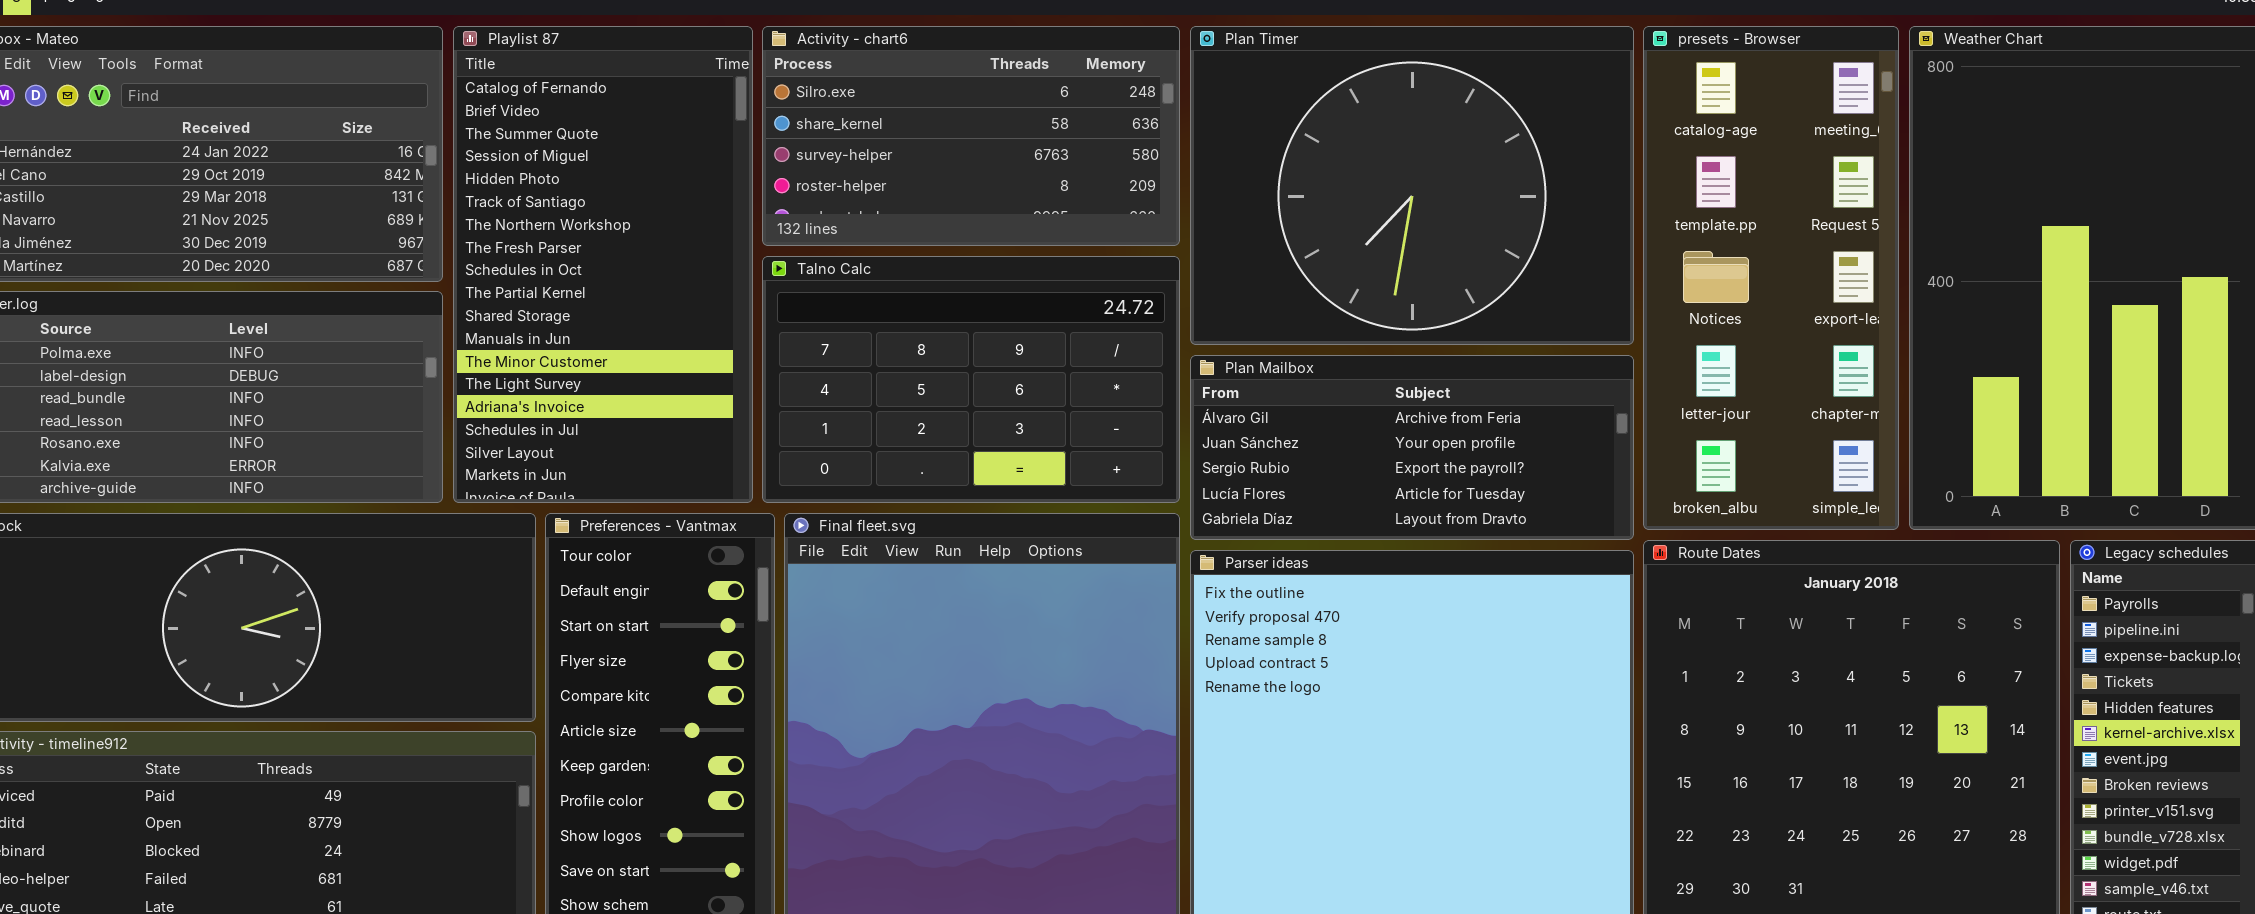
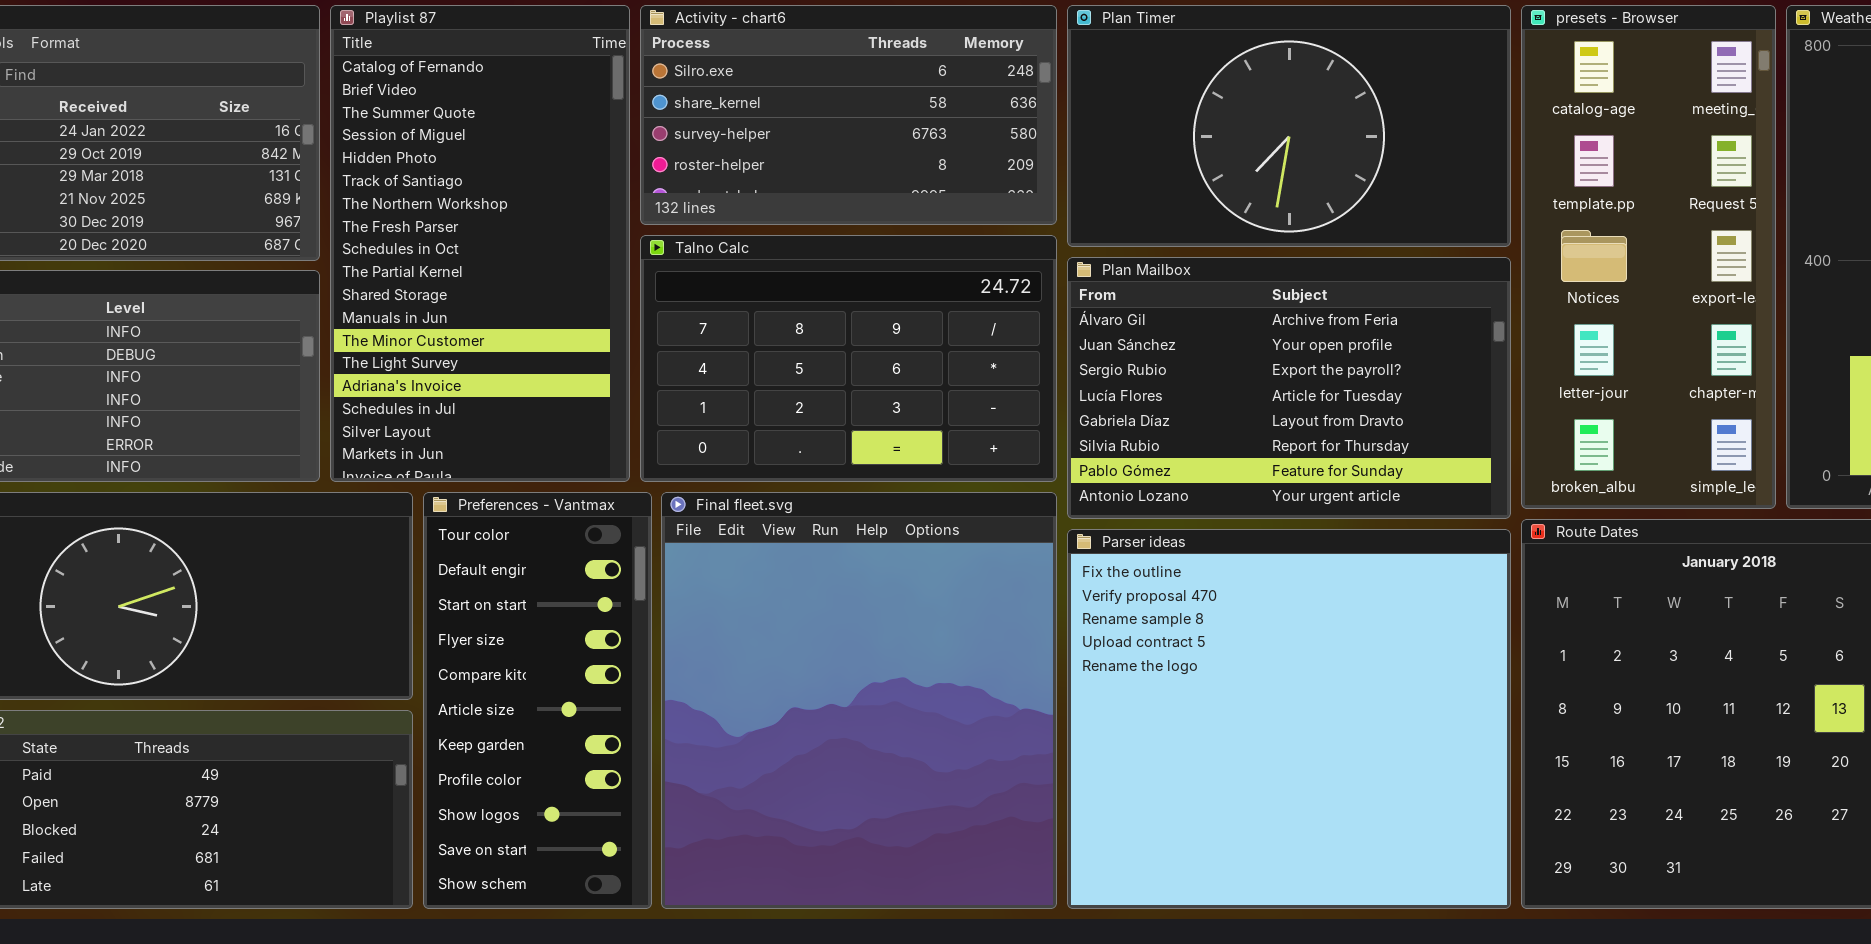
Plan Timer: [1190,26,1634,345] -> [1067,5,1511,247], resized
Plan Mailbox: [1190,355,1634,540] -> [1067,257,1511,519], resized

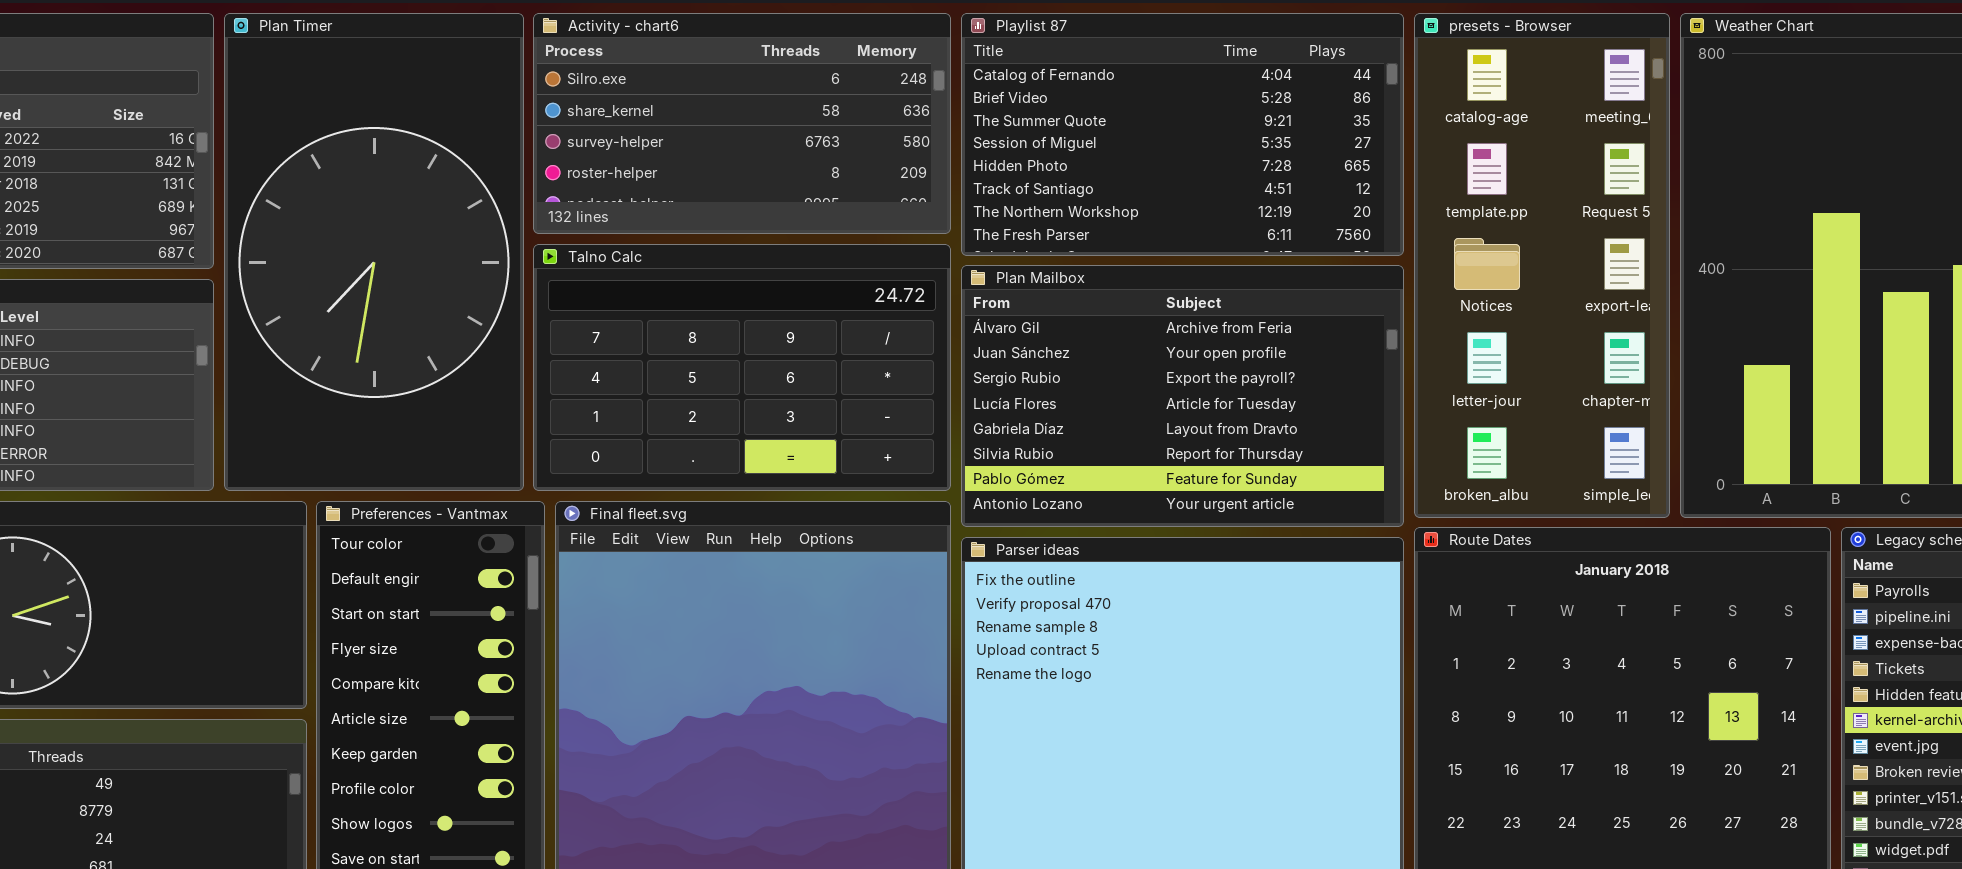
Playlist 87: [330,5,630,482] -> [961,13,1404,256], moved, resized
Plan Timer: [1067,5,1511,247] -> [224,13,524,491], moved, resized

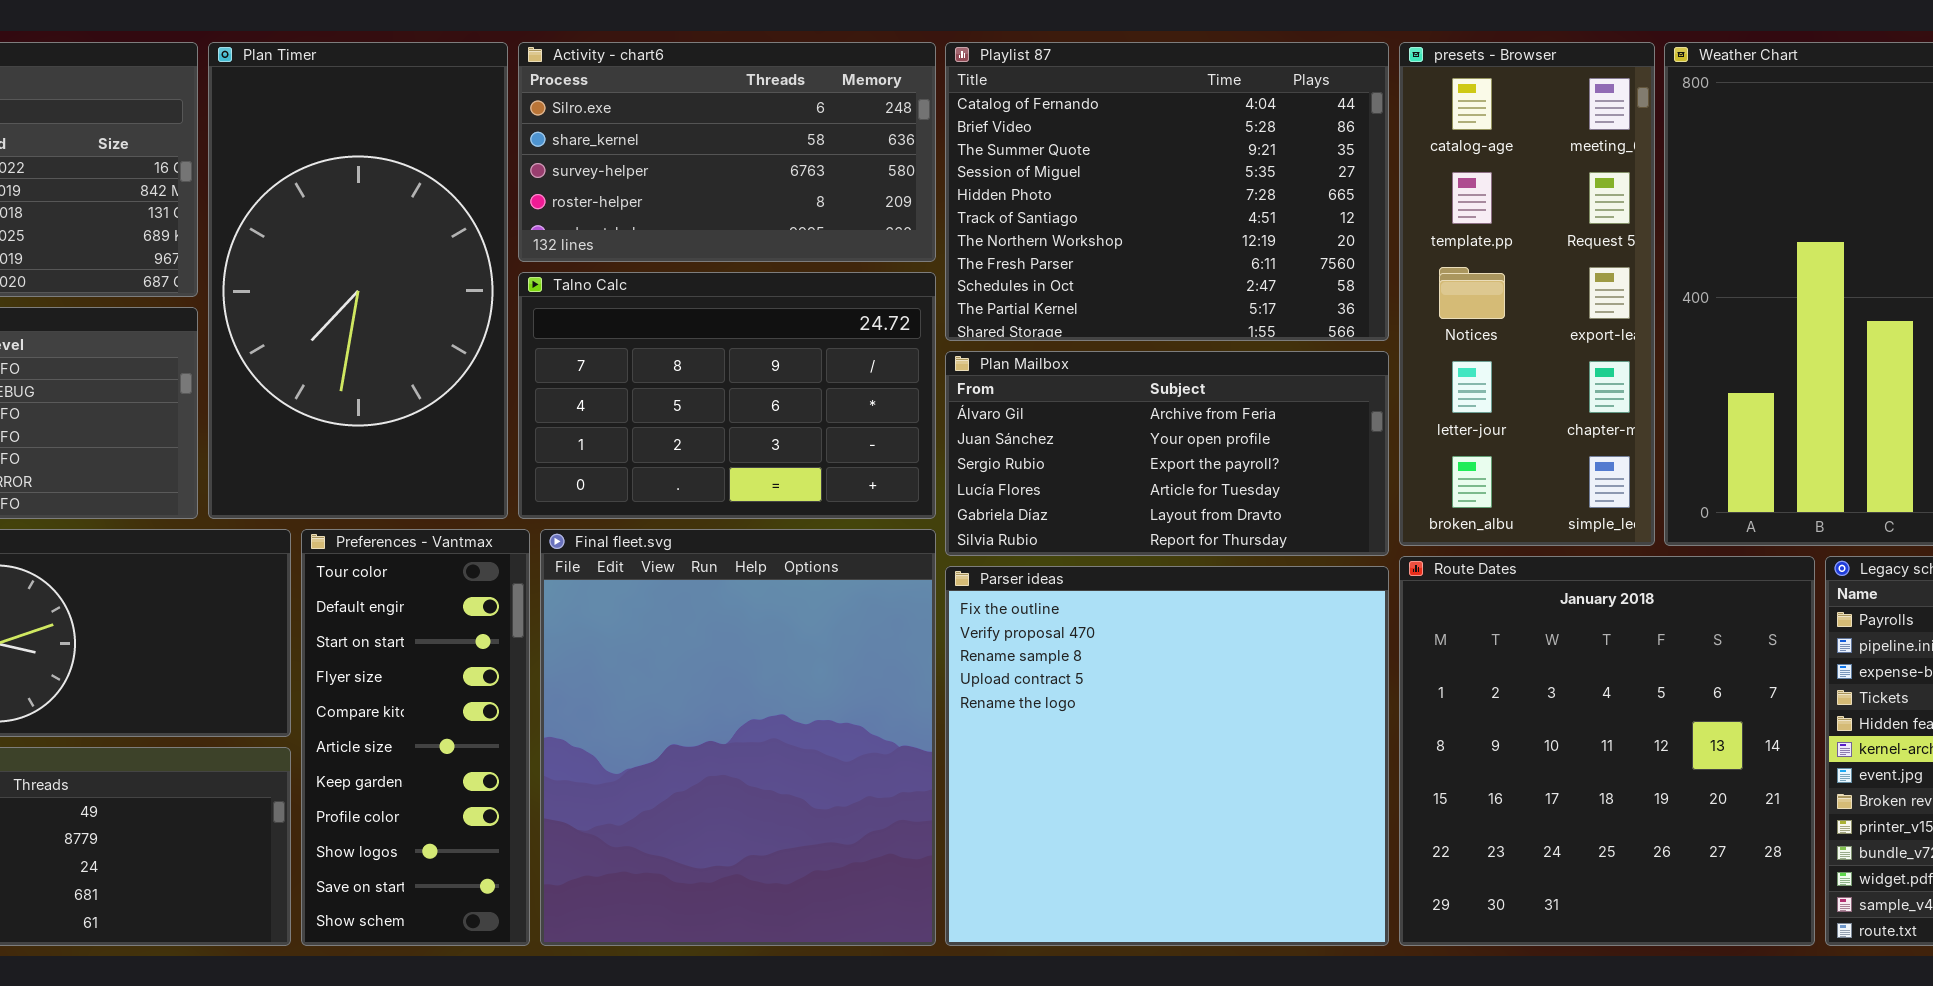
Playlist 87: [961,13,1404,256] -> [945,42,1389,341], resized
Plan Mailbox: [961,265,1404,527] -> [945,351,1389,556], resized

